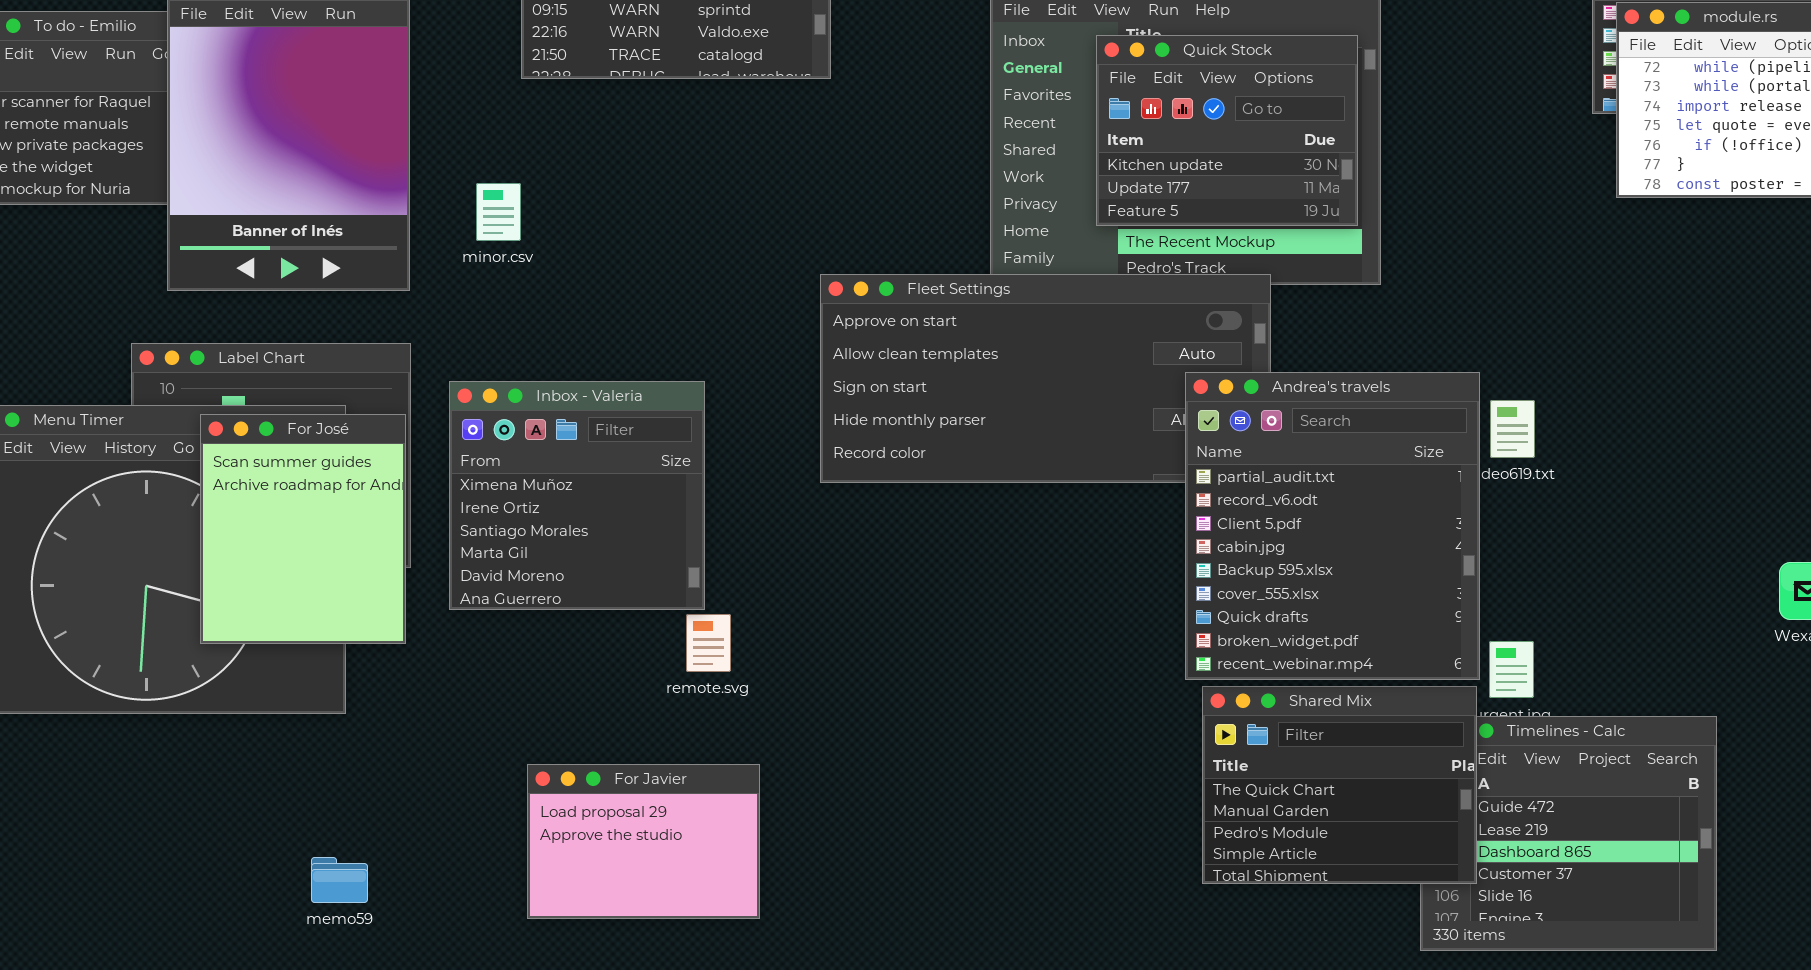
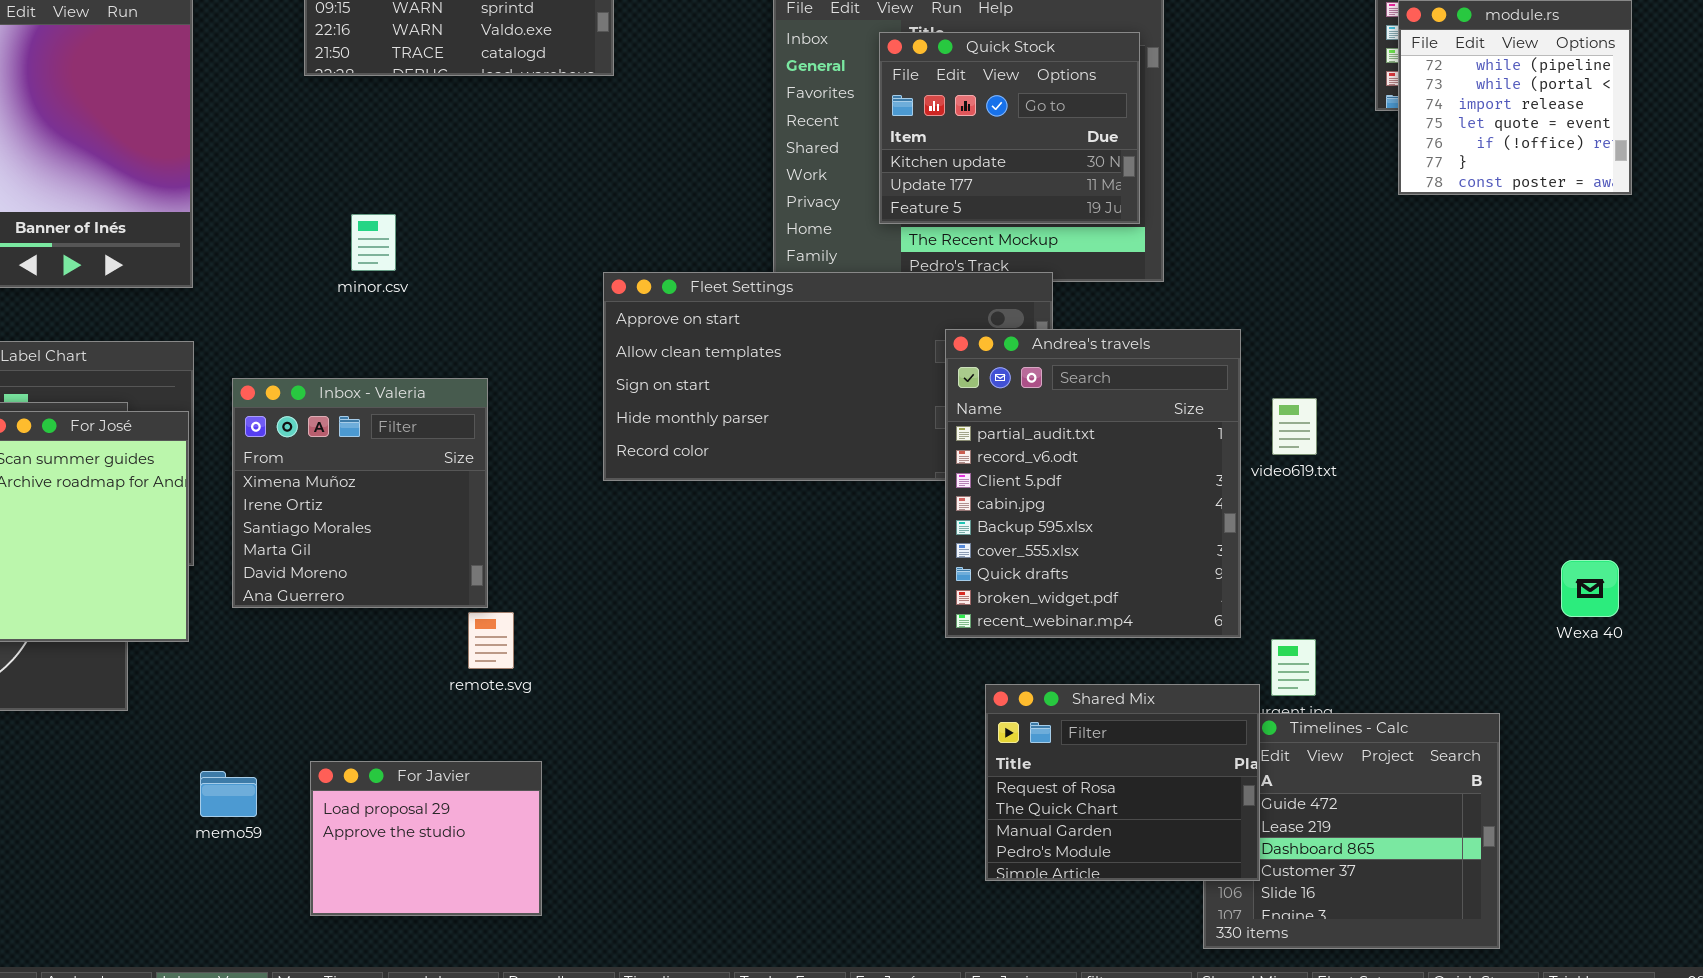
minor.csv: [476,183,521,241] -> [351,214,396,271], moved
Andrea's travels: [1185,372,1480,680] -> [945,329,1241,638], moved
Shared Mix: [1202,686,1477,884] -> [985,684,1260,881], scrolled up 1 row
memo59: [311,857,368,903] -> [200,771,257,817], moved

